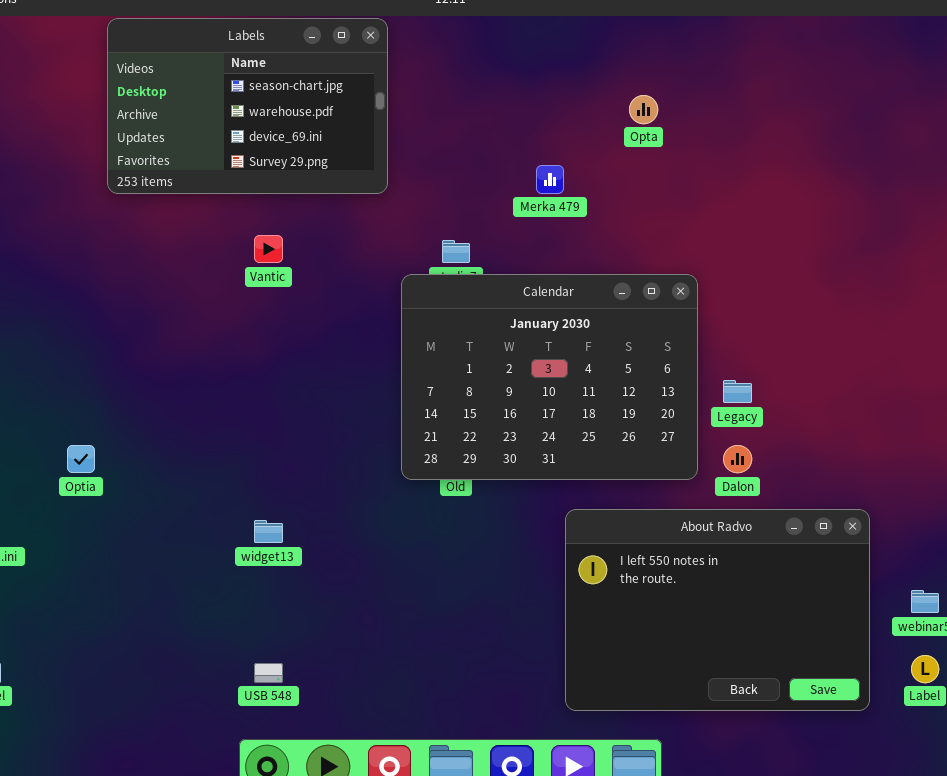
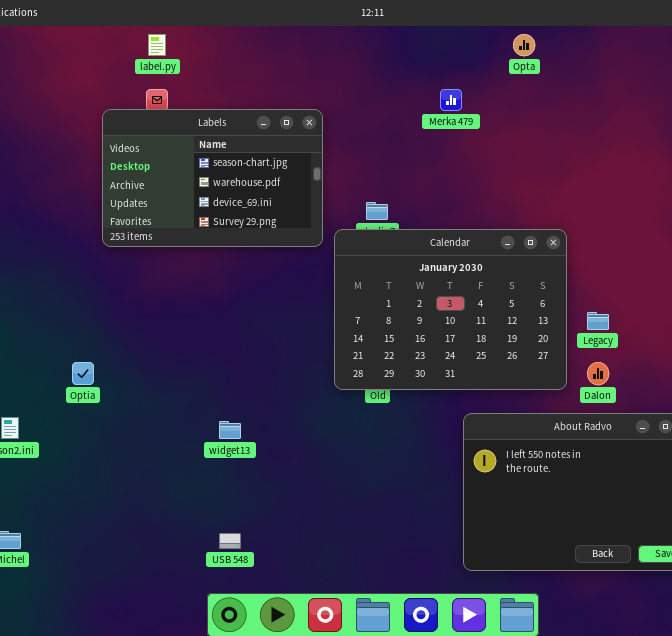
Labels: [107,18,388,194] -> [102,109,323,247], moved
Opta: [629,95,658,124] -> [513,34,535,56], moved
Merka 479: [536,165,564,194] -> [440,89,462,111], moved

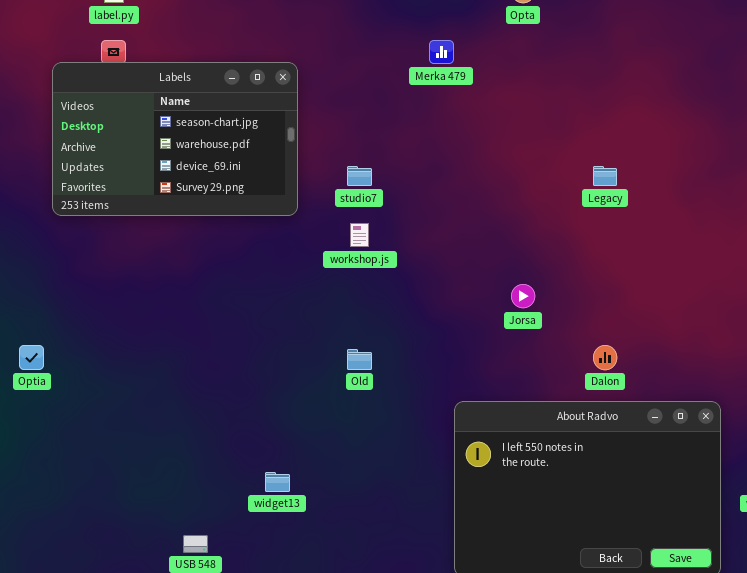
Calendar: [334,229,567,390] -> none, closed
Legacy: [587,312,609,330] -> [593,166,617,186], moved
widget13: [219,421,241,439] -> [265,472,290,492], moved

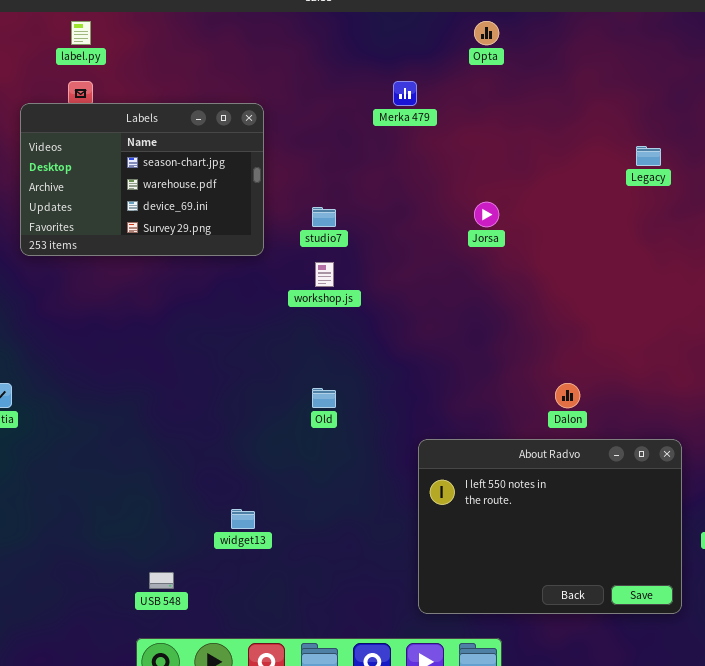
Legacy: [593,166,617,186] -> [636,146,661,166], moved
Jorsa: [511,284,535,308] -> [474,202,499,227], moved

